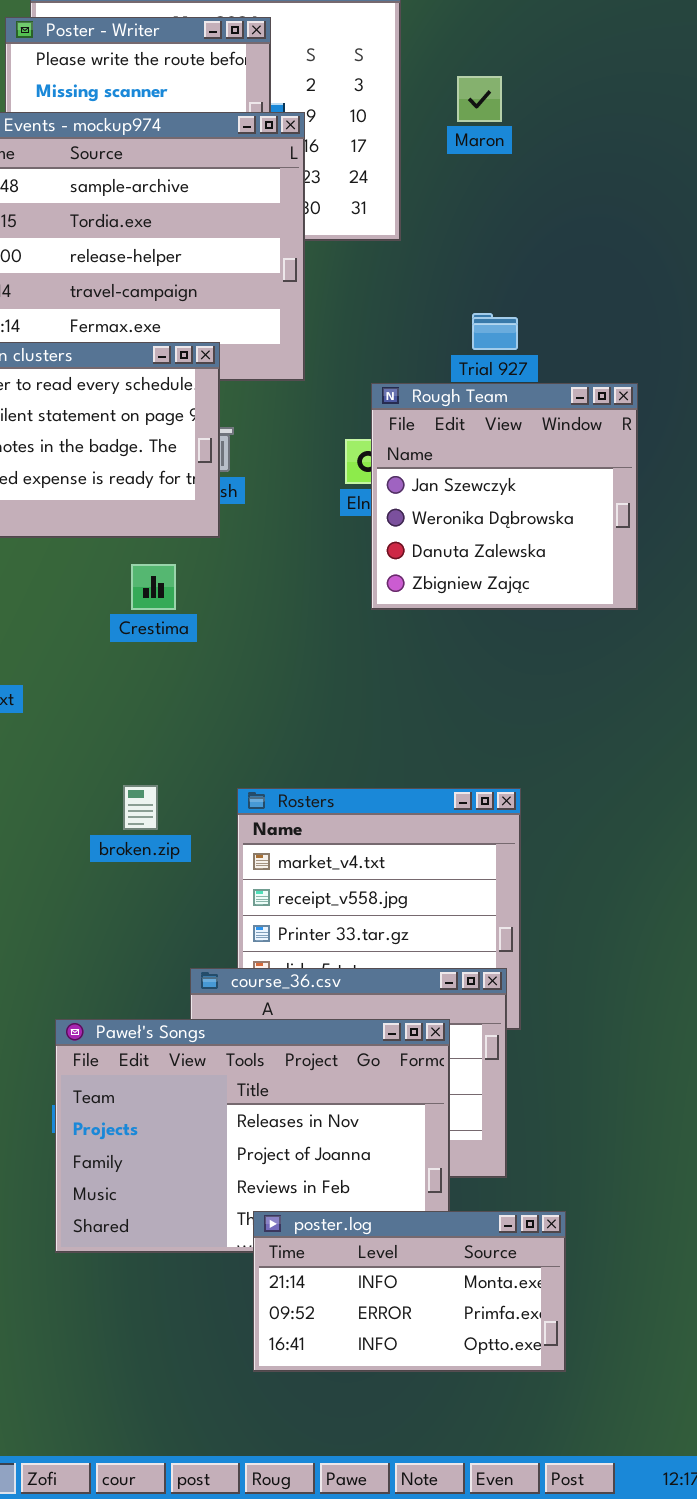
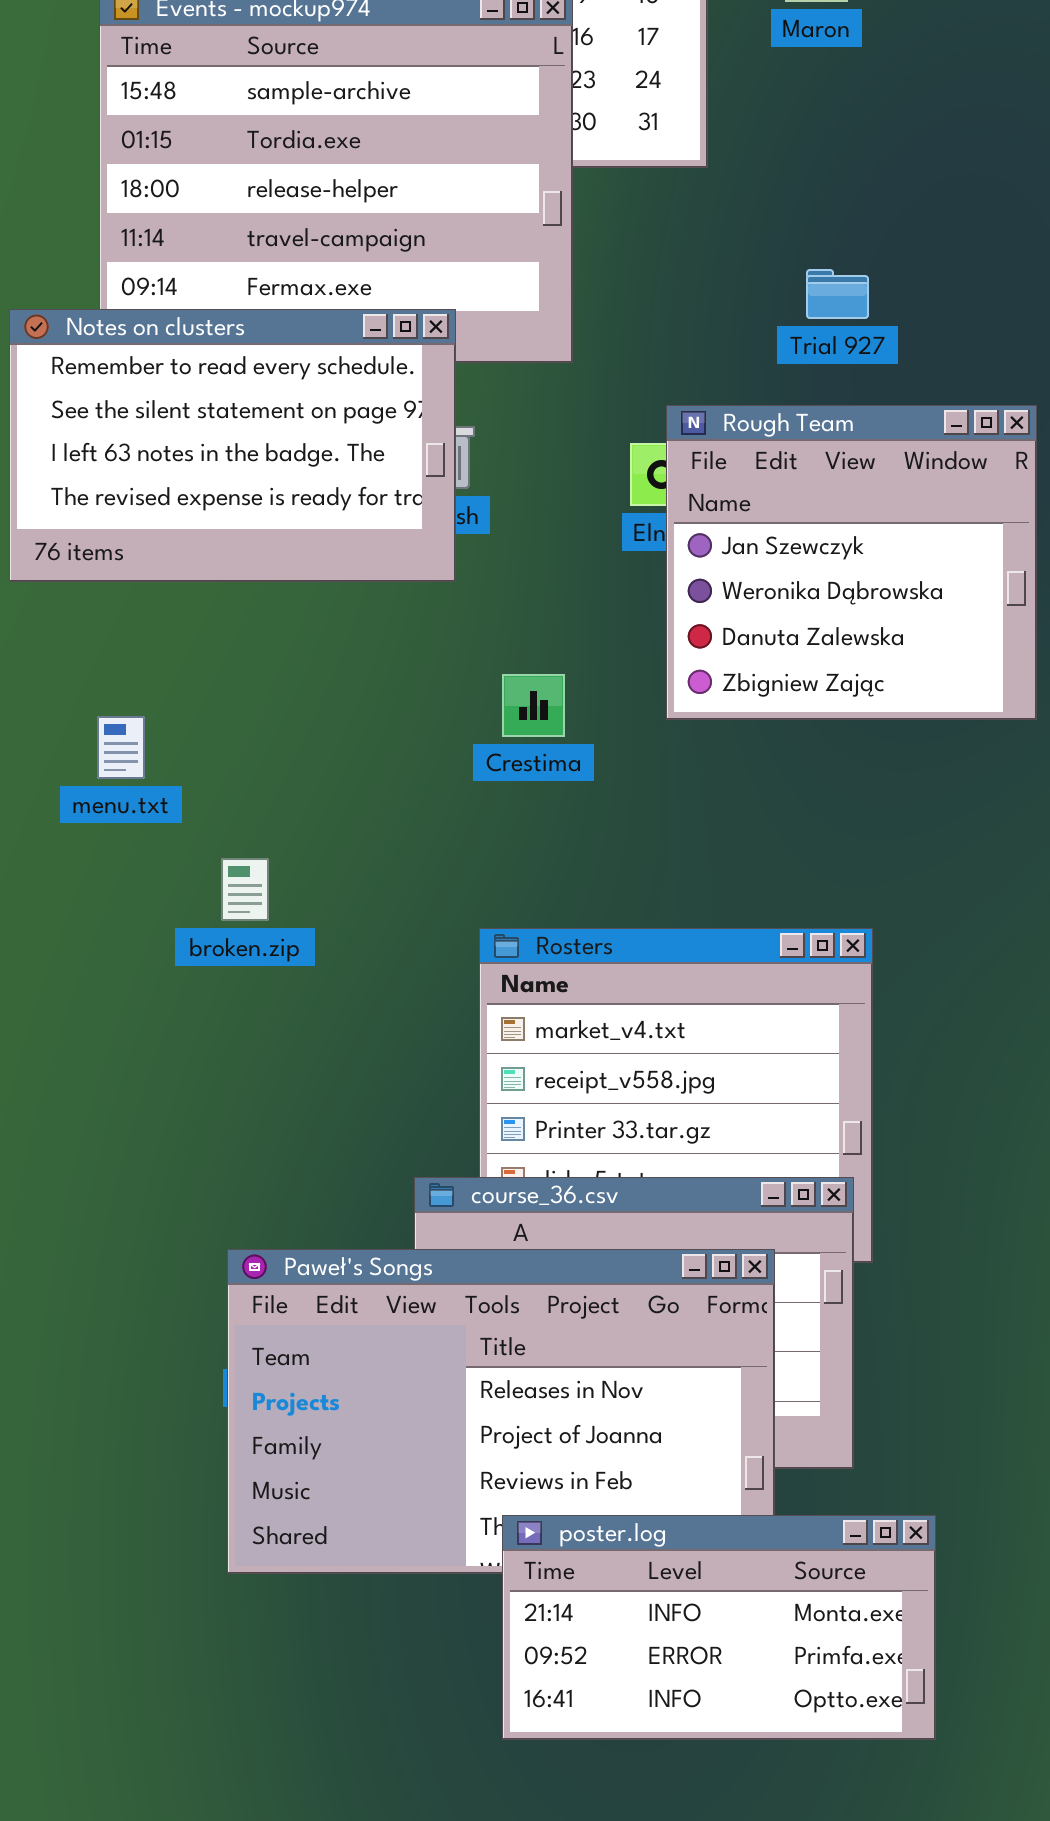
Rough Team: [371,383,638,610] -> [666,405,1037,720], moved
Crestima: [131,564,176,610] -> [502,674,565,737], moved
broken.zip: [123,785,158,830] -> [221,858,269,921], moved

